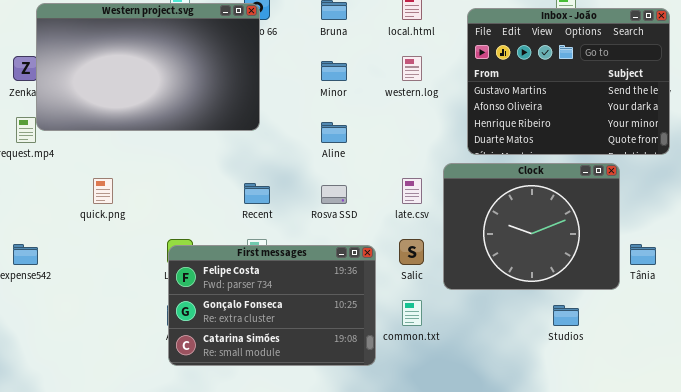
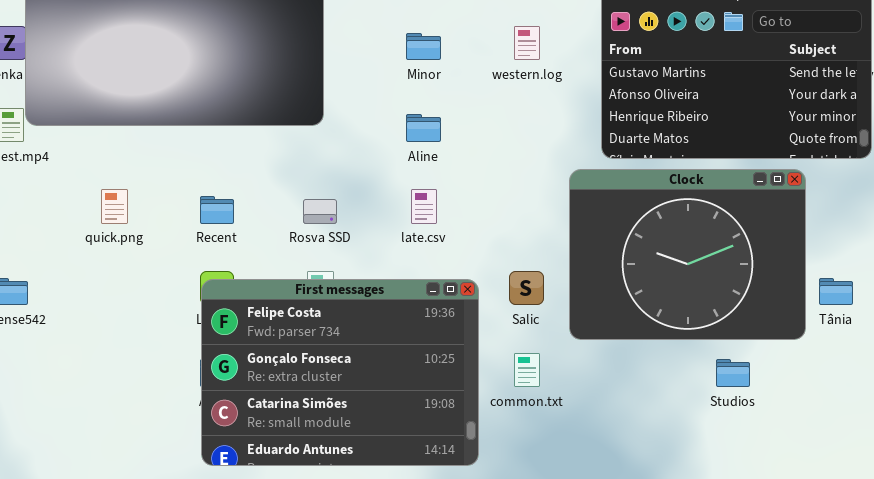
late.csv: [402,178,422,204] -> [411,189,437,224], moved
Recent: [244,183,270,204] -> [200,196,234,224], moved
Rosva SSD: [321,185,347,204] -> [303,199,337,224], moved
First messages: [168,245,376,366] -> [201,279,479,466], resized

